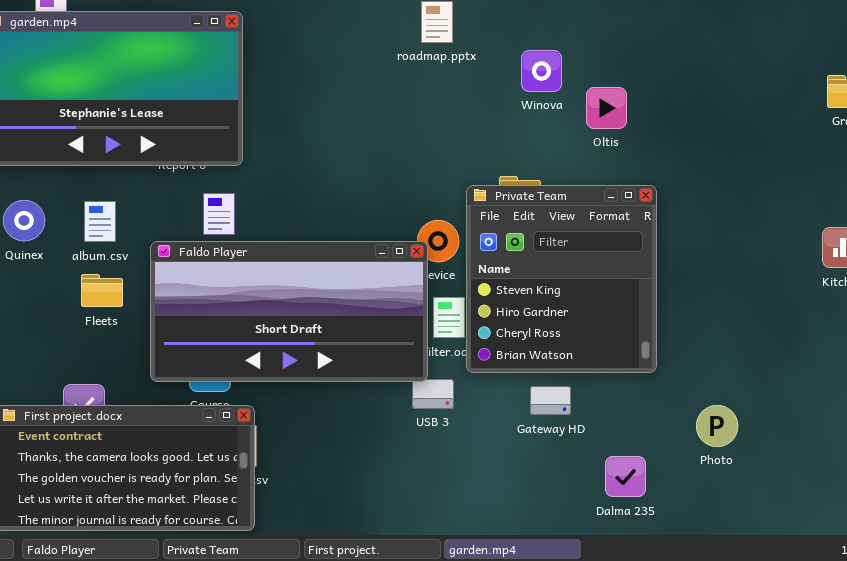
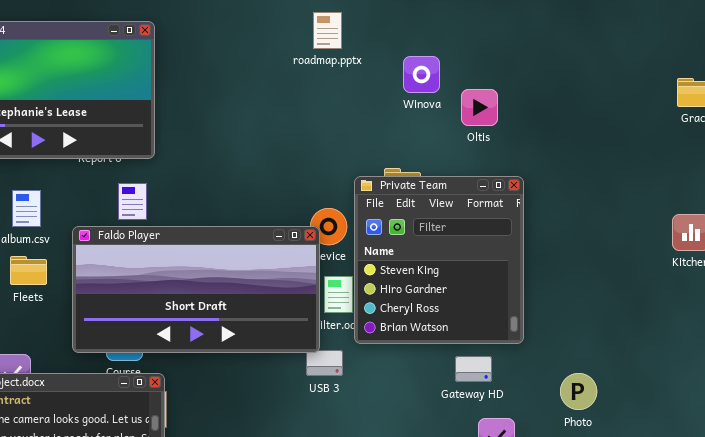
Gateway HD: [530,386,571,415] -> [455,356,492,382], moved

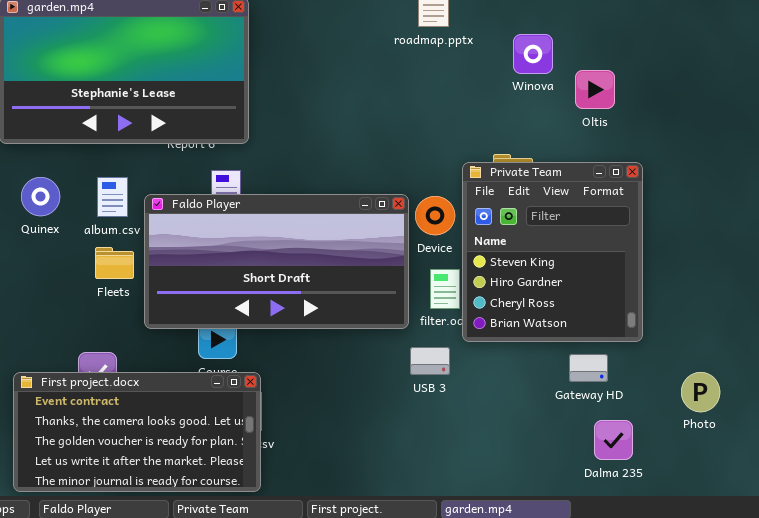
Faldo Player: [72,226,320,353] -> [144,194,409,329], moved

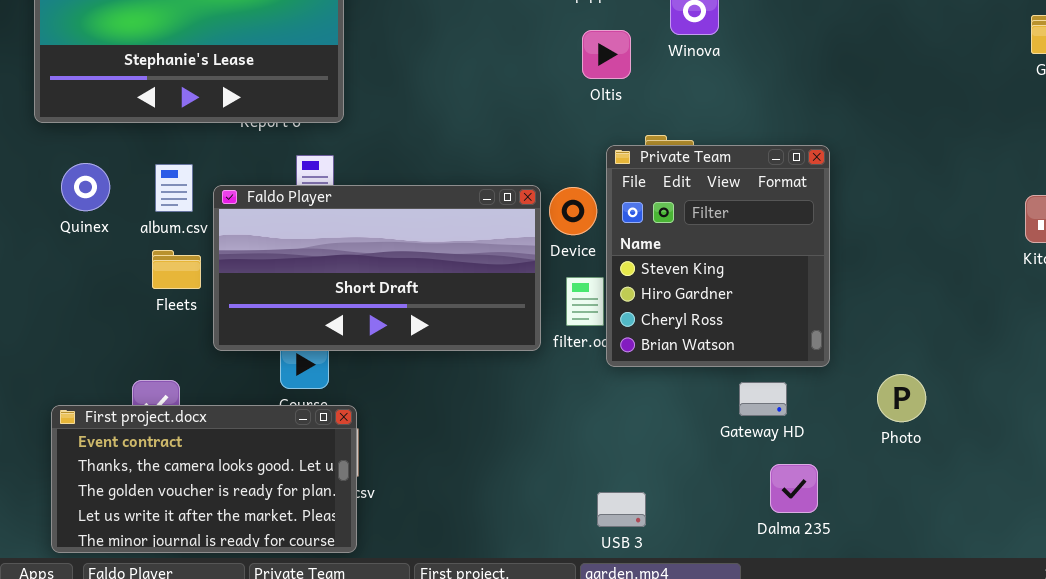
Oltis: [575,70,615,109] -> [582,30,631,79], moved
USB 3: [410,347,450,375] -> [597,492,646,527], moved
Photo: [681,372,720,412] -> [877,374,926,422], moved

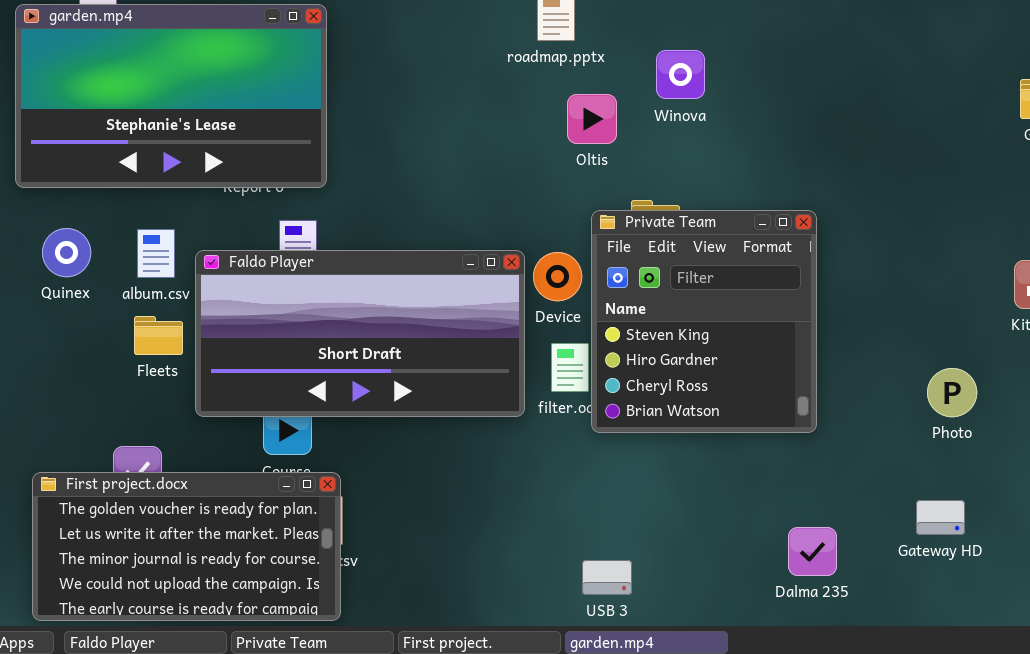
Photo: [877,374,926,422] -> [927,368,977,417], moved
Gateway HD: [739,382,787,416] -> [916,500,965,535], moved
First project.docx: [51,405,357,553] -> [32,472,341,621], scrolled down 2 rows
Dalma 235: [770,464,818,513] -> [788,527,837,576], moved

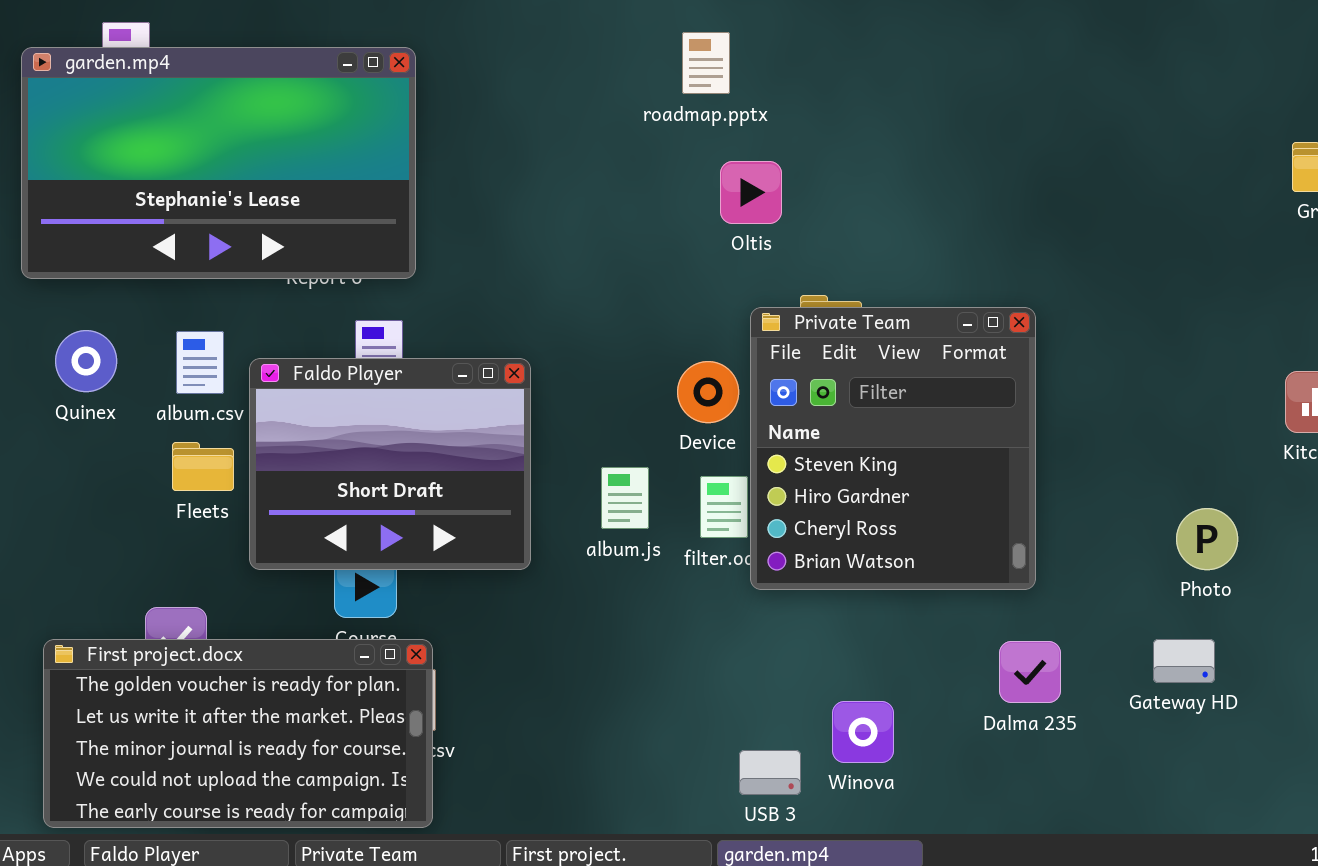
Winova: [656,50,705,99] -> [832,701,894,763], moved
Faldo Player: [195,250,525,417] -> [249,358,531,570], resized
Gateway HD: [916,500,965,535] -> [1153,639,1215,683], moved
Dalma 235: [788,527,837,576] -> [999,641,1061,703], moved

